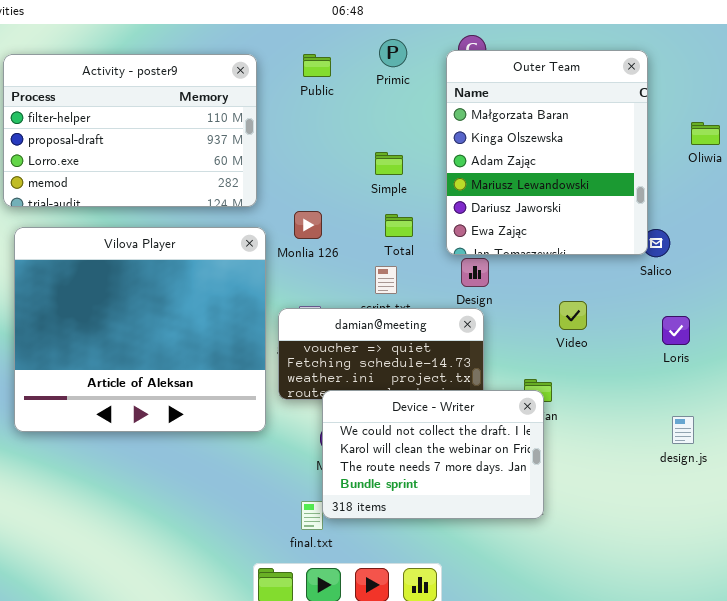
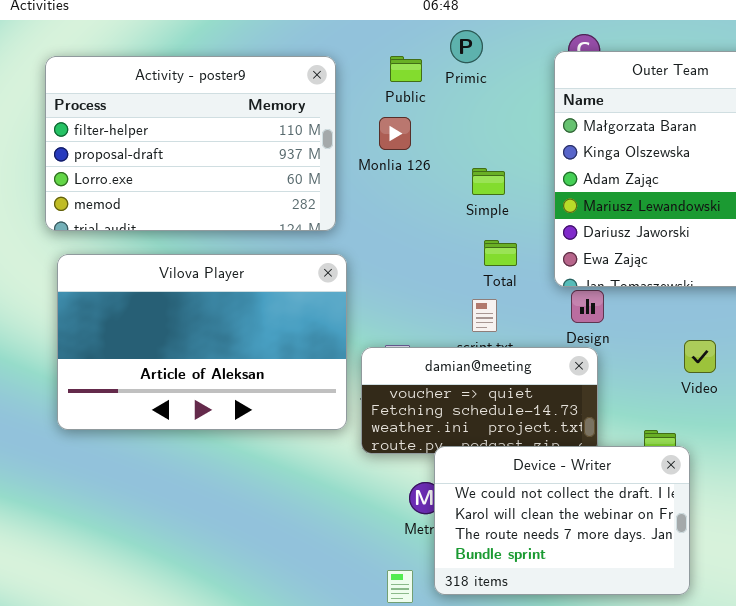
Primic: [379,39,407,67] -> [450,30,483,63], moved
Monlia 126: [294,211,322,239] -> [379,117,411,150], moved
Vilova Player: [14,227,266,432] -> [57,254,347,430], resized
Device - Writer: [322,390,544,519] -> [434,446,690,595], moved

